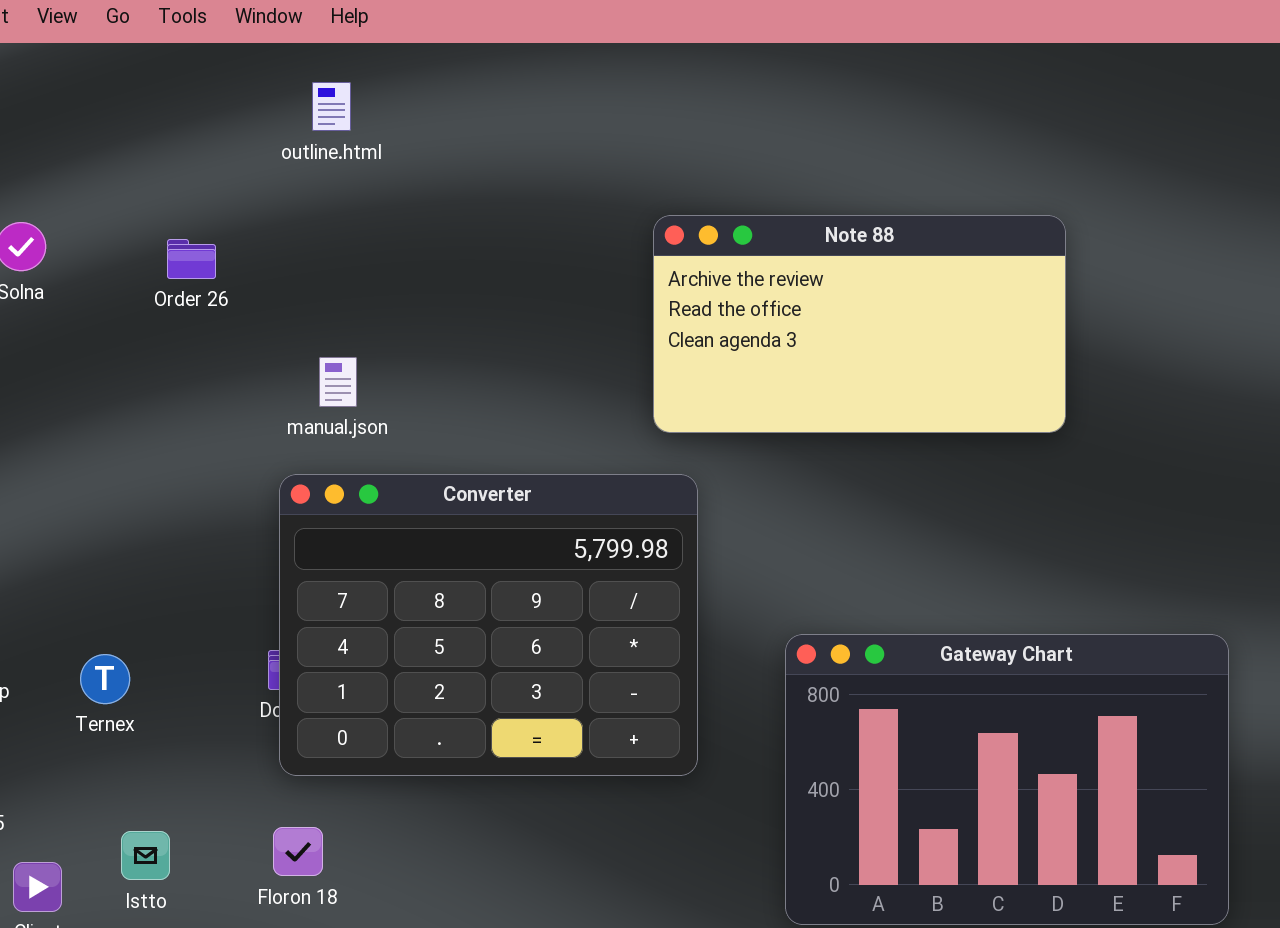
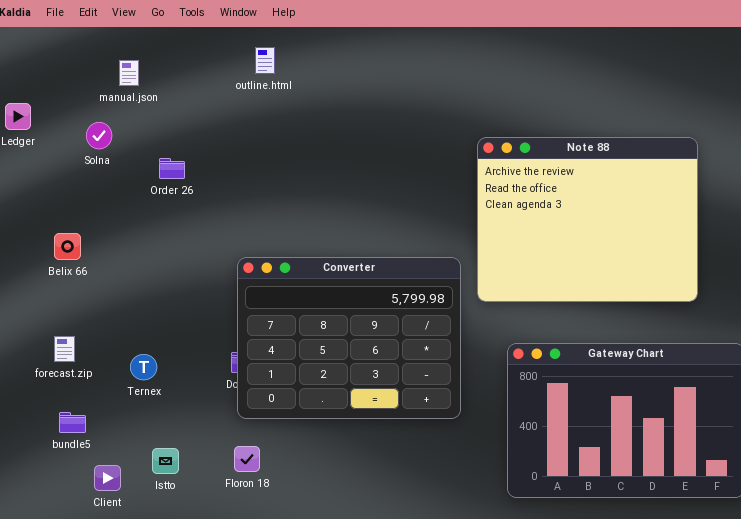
Note 88: [653,215,1066,433] -> [477,137,698,302], moved, resized
Order 26: [167,239,216,279] -> [159,158,185,179], moved
manual.json: [319,357,357,407] -> [119,60,139,86], moved

